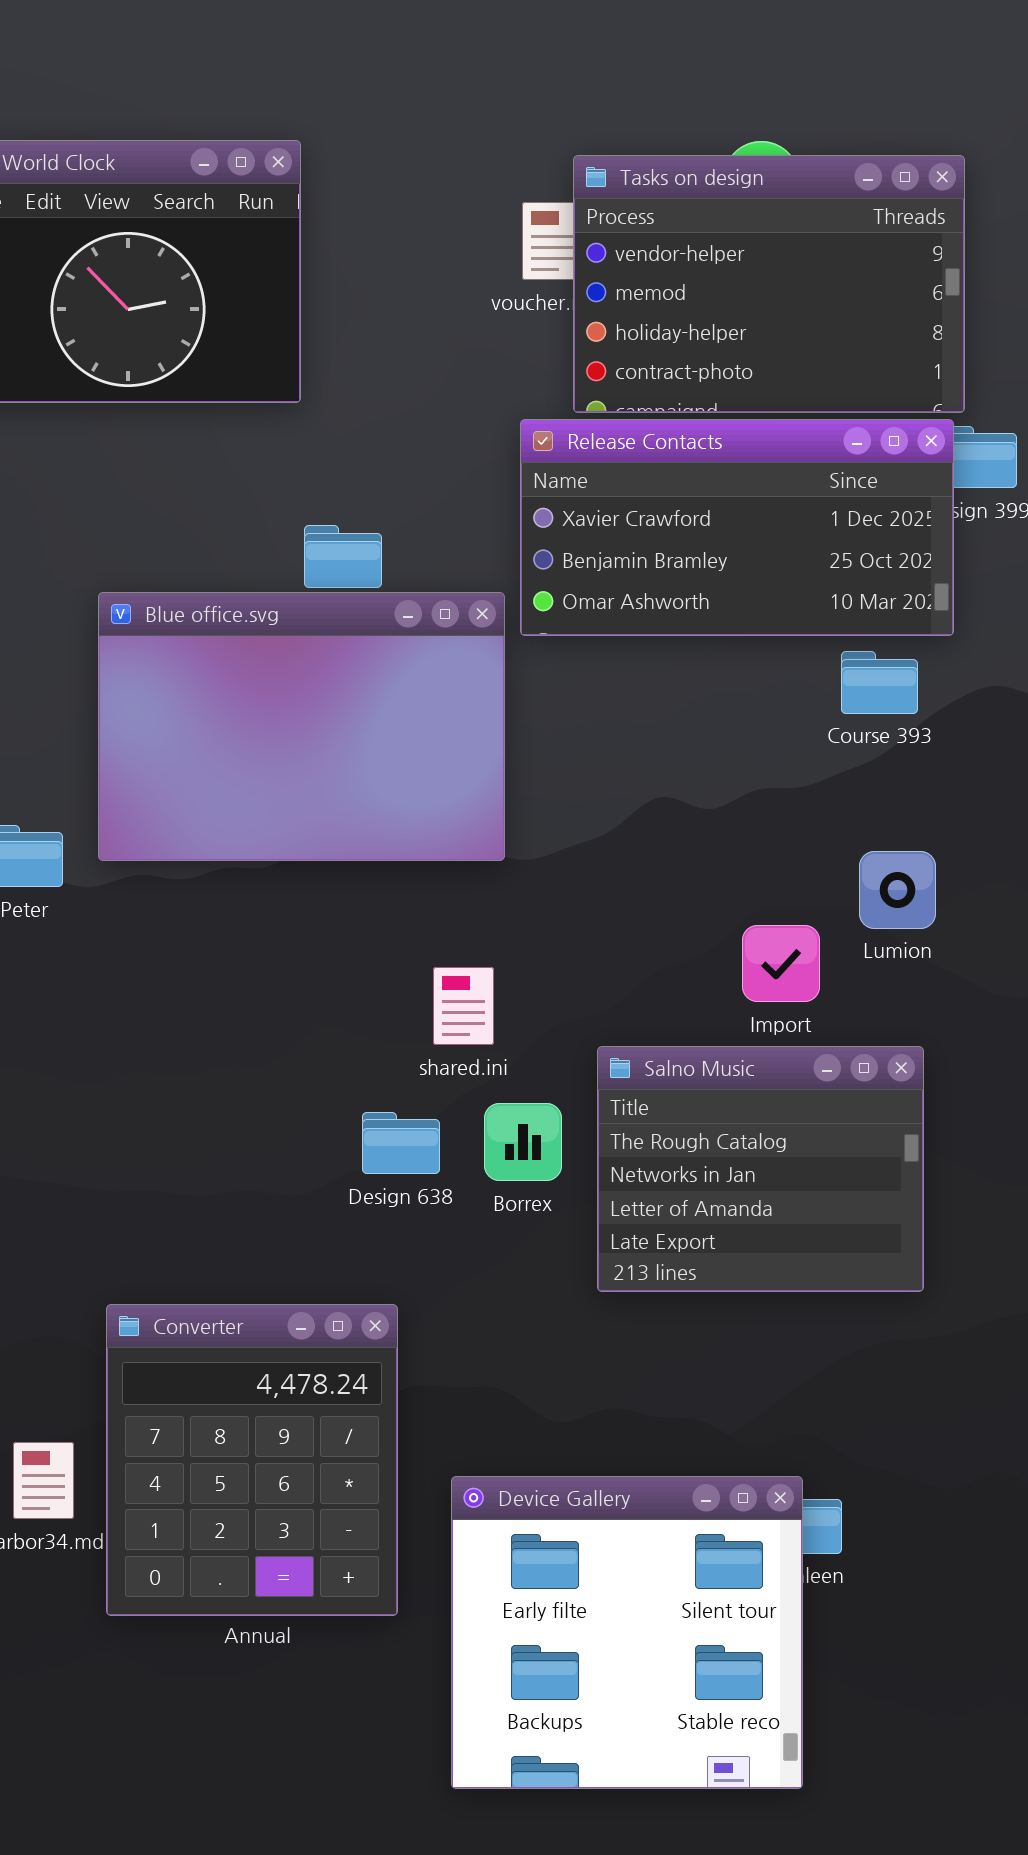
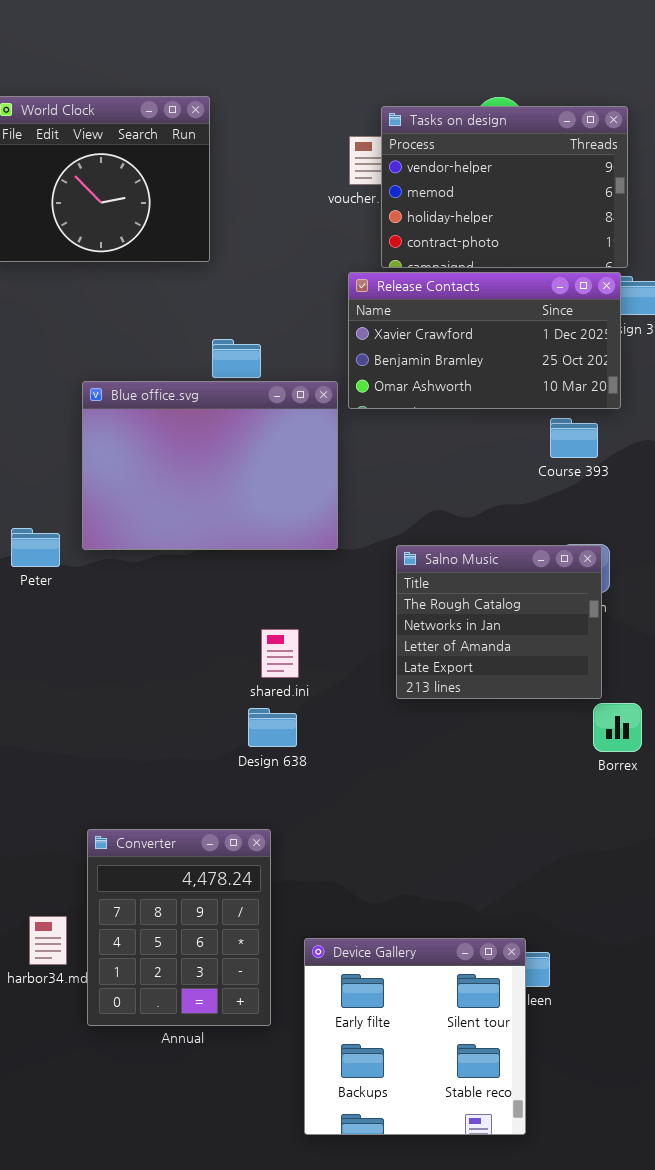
shared.ini: [433,967,494,1045] -> [261,629,299,678], moved
Salno Music: [597,1046,924,1292] -> [396,545,602,699], moved
Borrex: [484,1103,562,1181] -> [593,703,642,752], moved

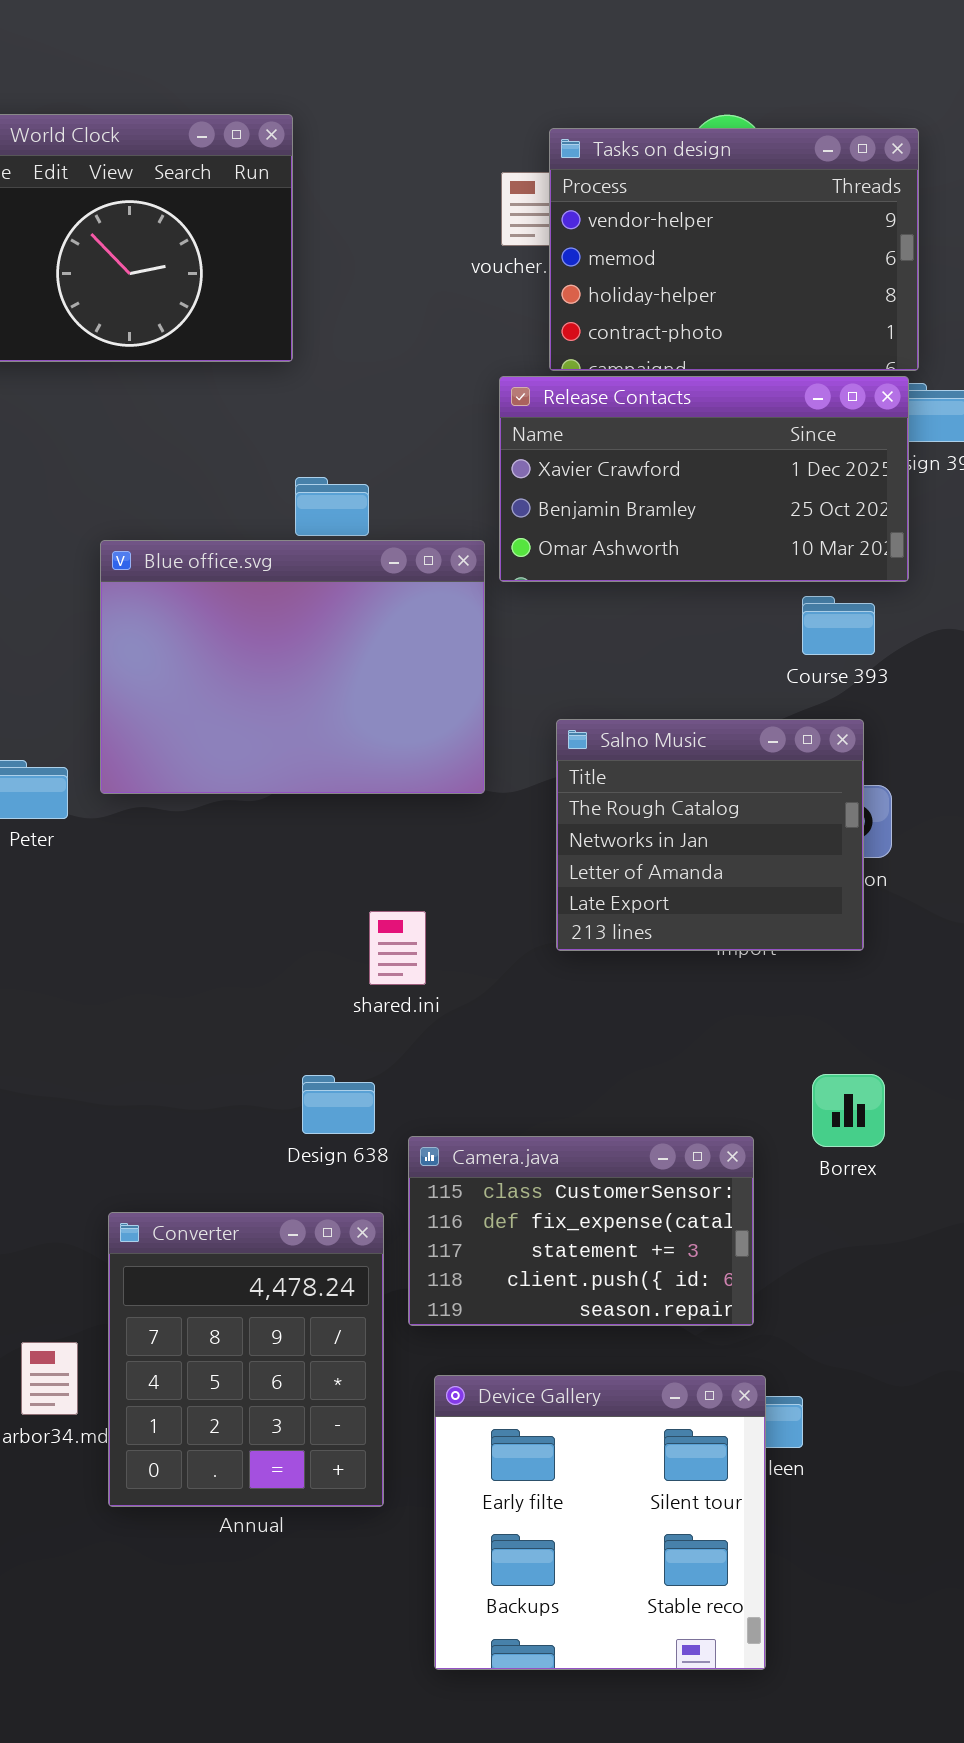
Salno Music: [396,545,602,699] -> [556,719,864,951], moved
Borrex: [593,703,642,752] -> [812,1074,885,1147], moved
Design 638: [248,708,297,747] -> [302,1075,375,1134], moved
Camera.java: none -> [408,1136,754,1326], opened

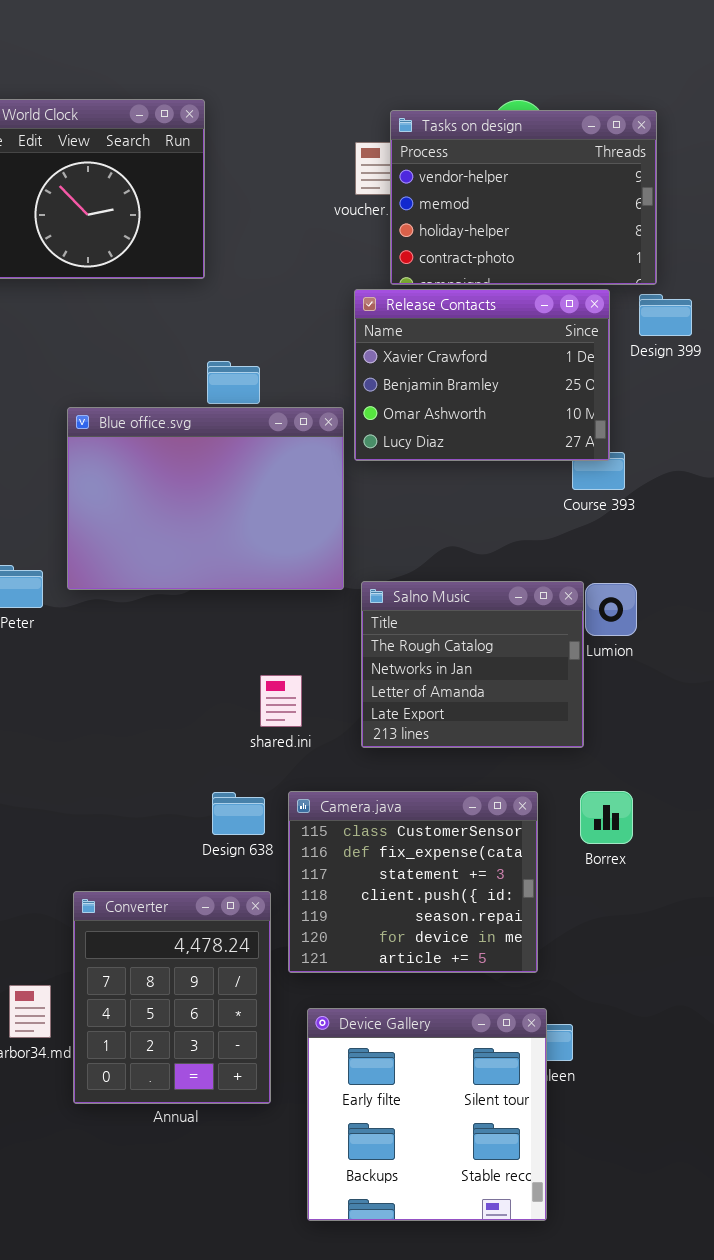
Release Contacts: [499,376,909,582] -> [354,289,610,461], resized
Salno Music: [556,719,864,951] -> [361,581,584,748], moved
Camera.java: [408,1136,754,1326] -> [288,791,538,973], resized

